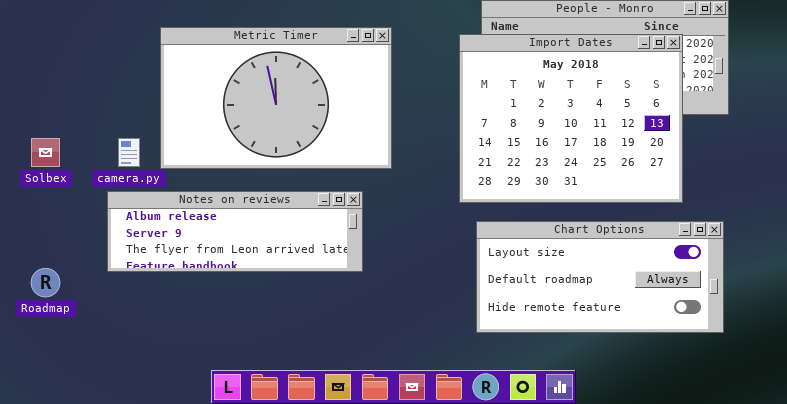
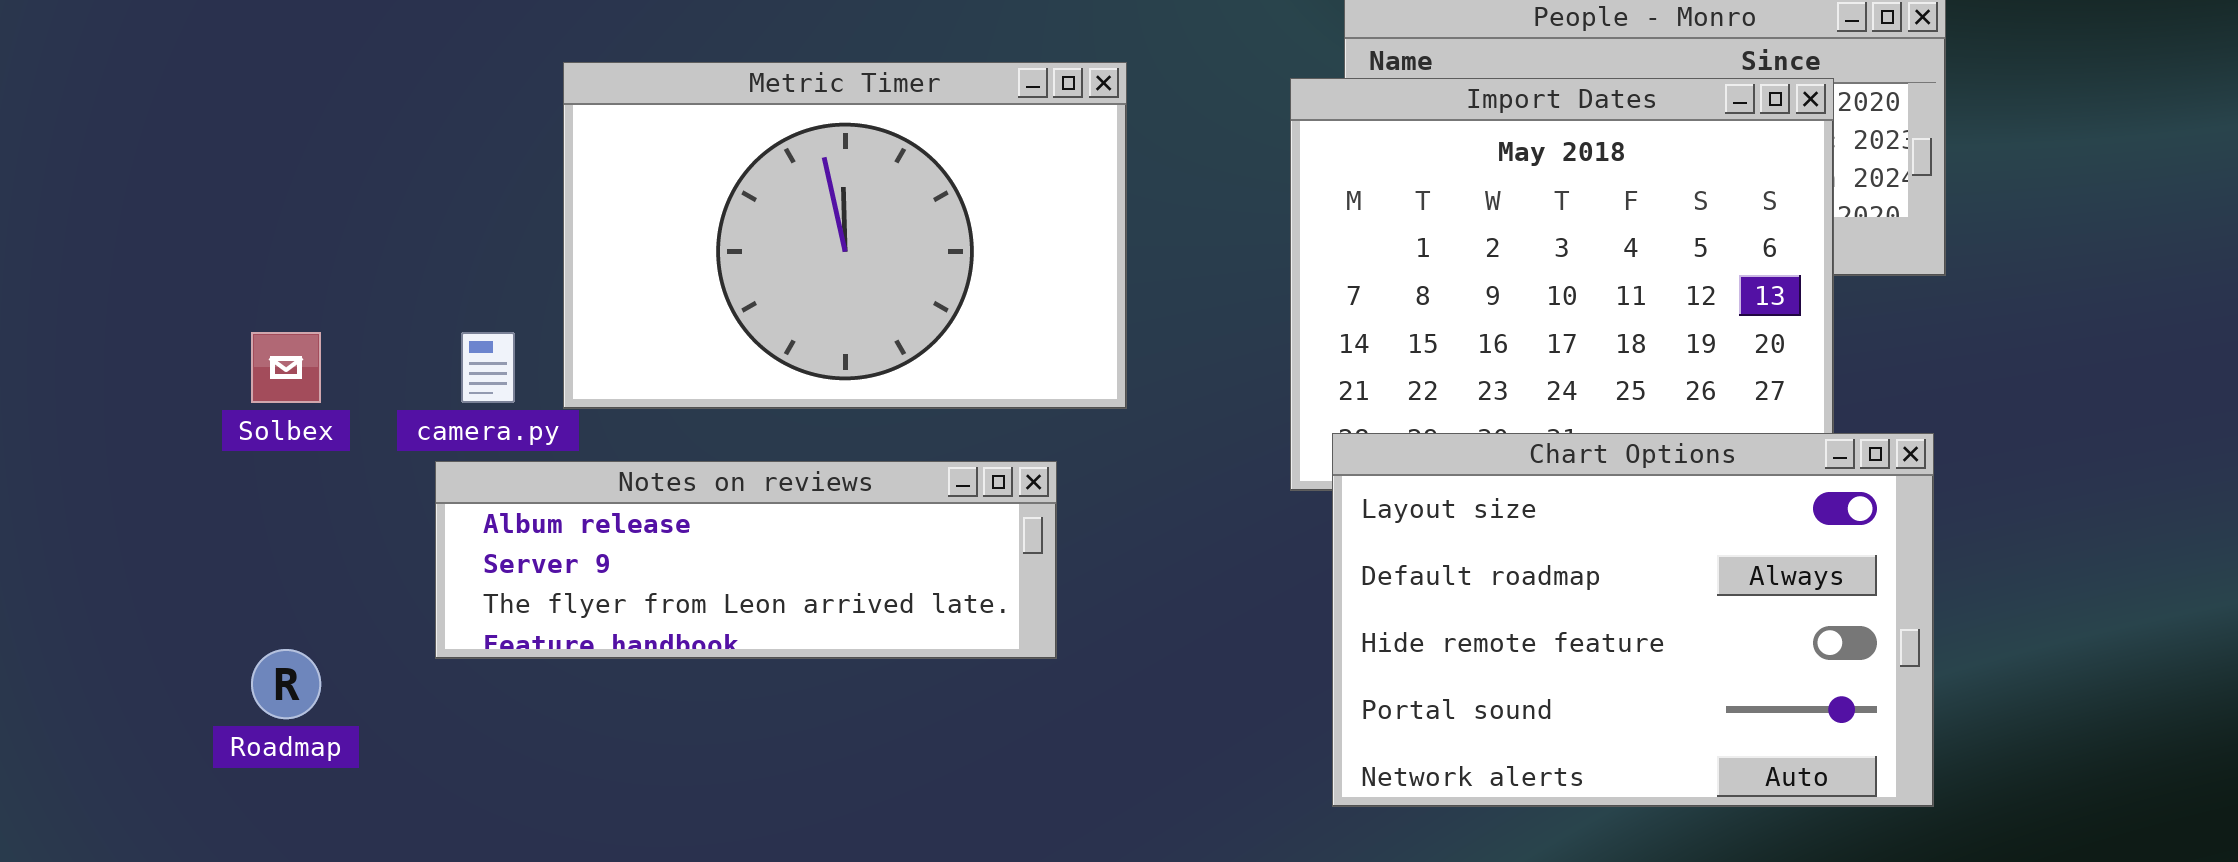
Chart Options: [476,221,724,333] -> [1332,433,1934,807], resized

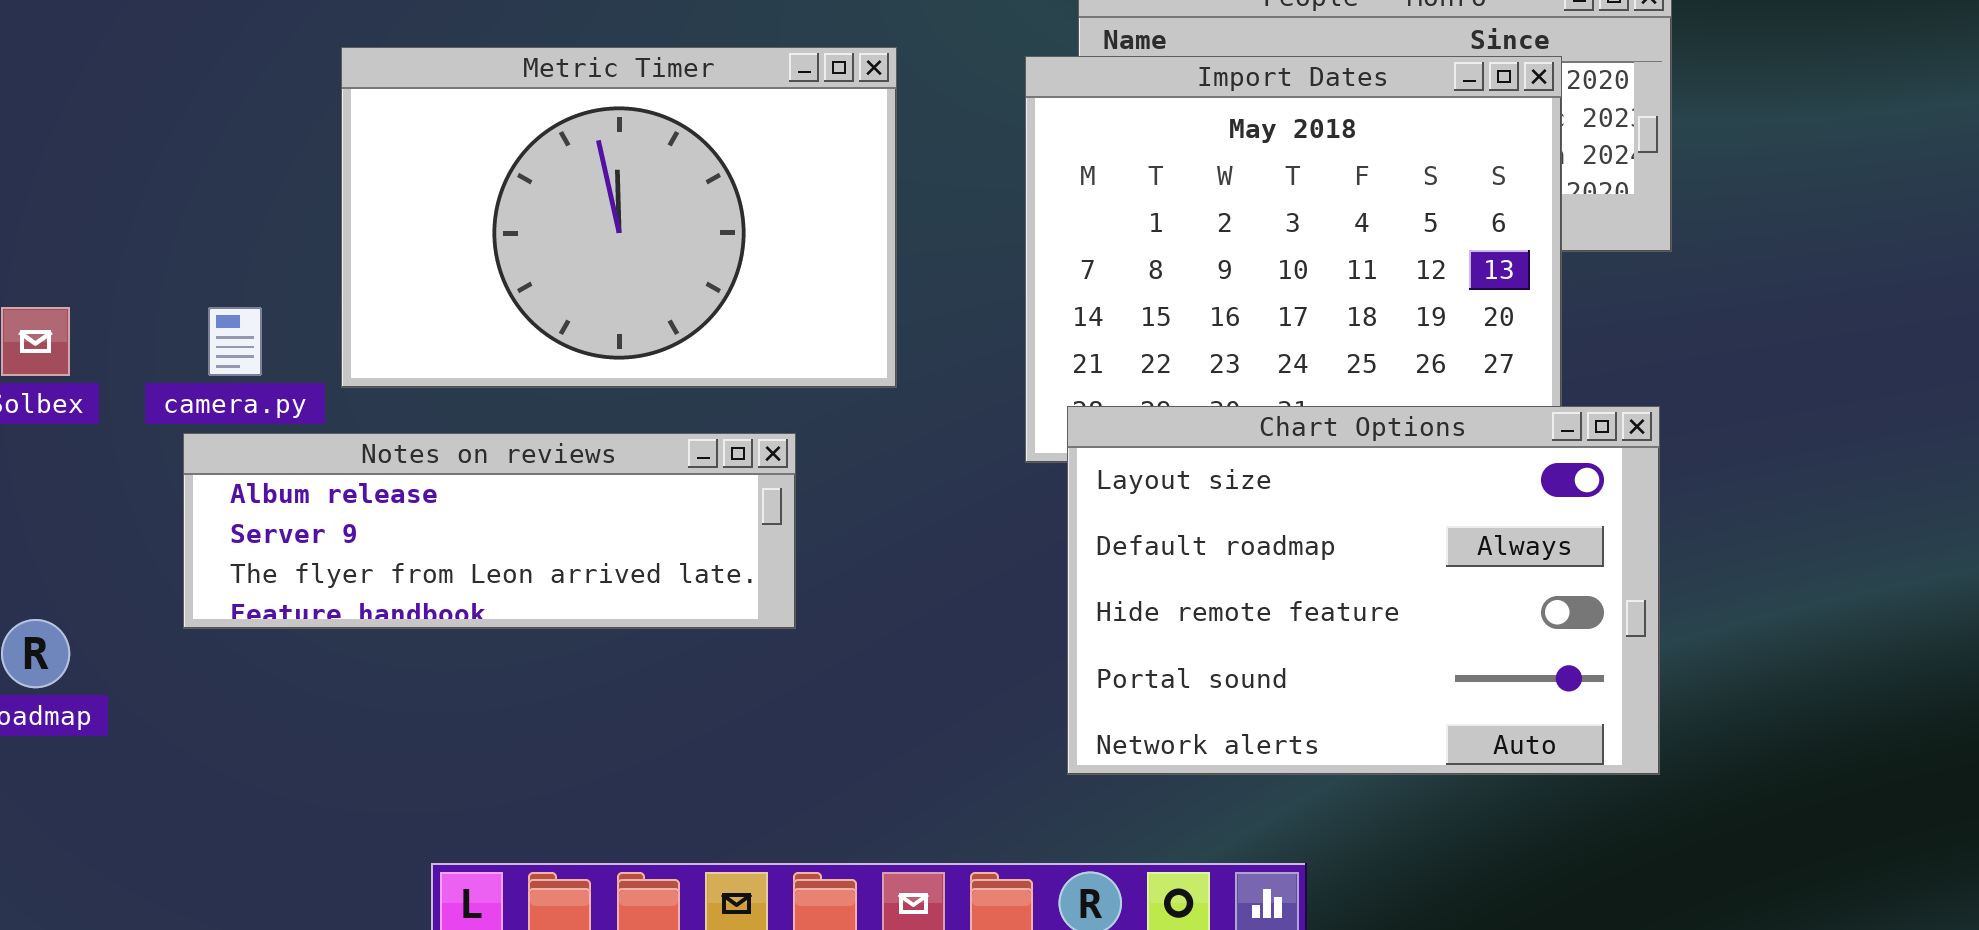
Metric Timer: [563,62,1127,409] -> [341,47,897,388], moved

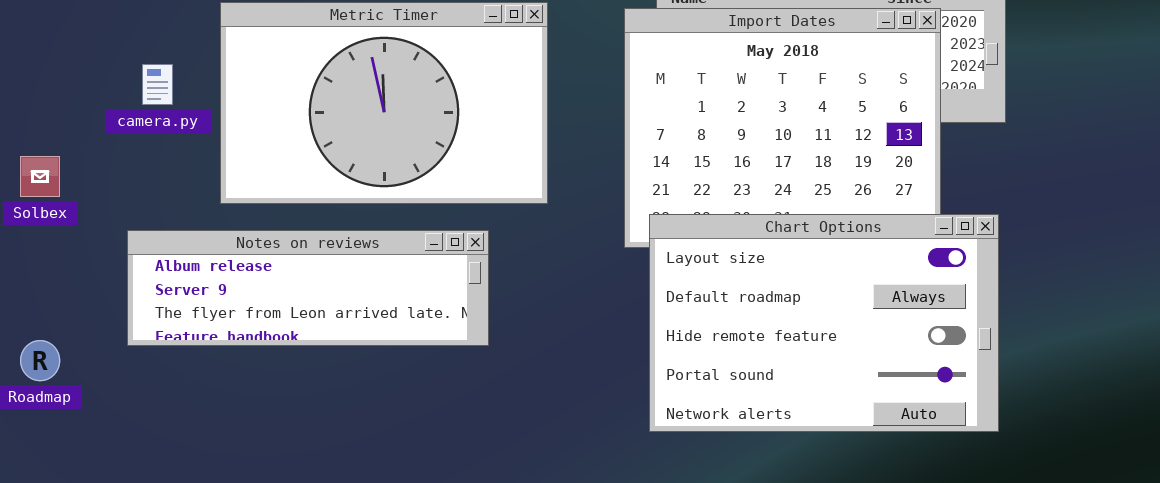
camera.py: [208,307,262,376] -> [142,64,173,105], moved

